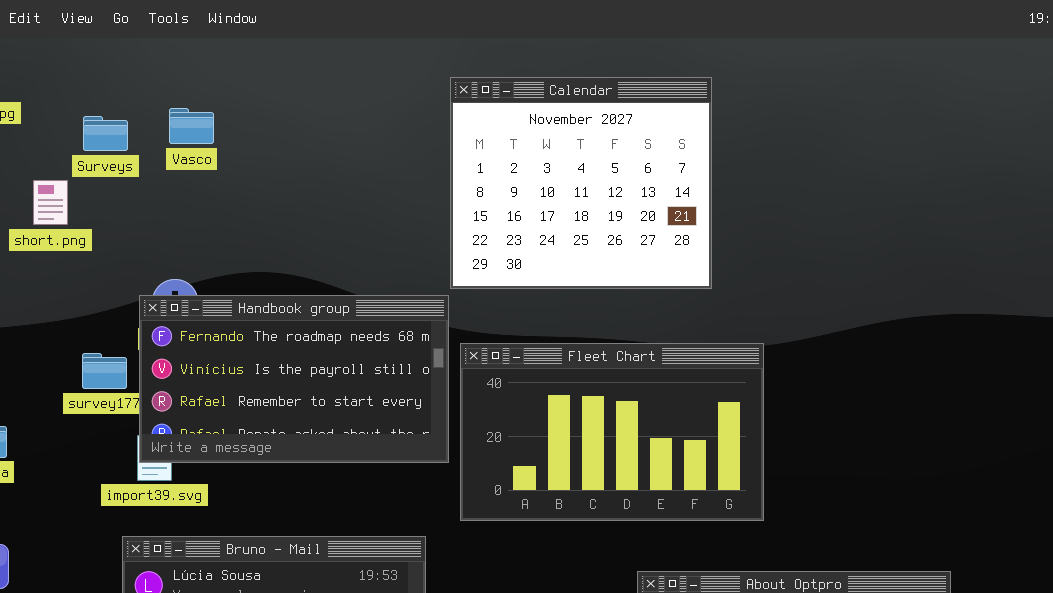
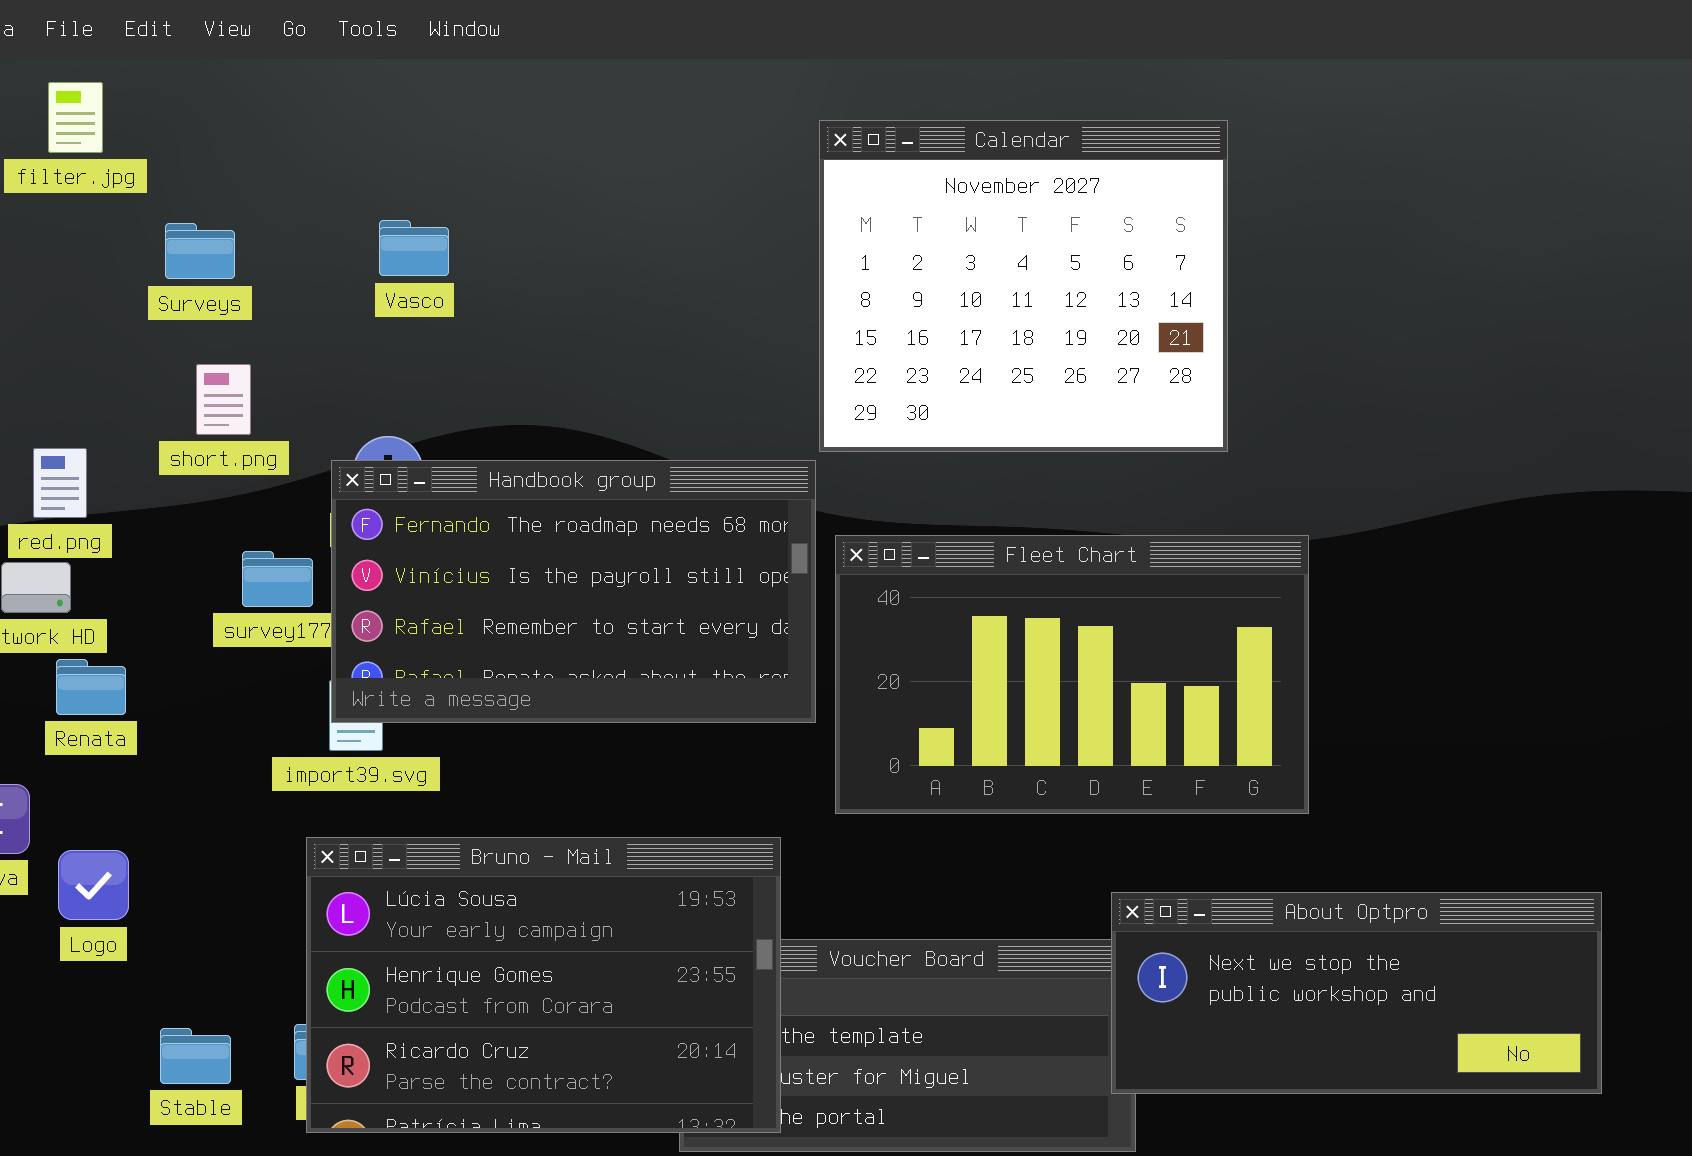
Vasco: [169,108,214,144] -> [379,220,449,276], moved
Surveys: [83,116,128,151] -> [165,223,235,279], moved
short.png: [33,180,68,225] -> [196,364,251,435], moved

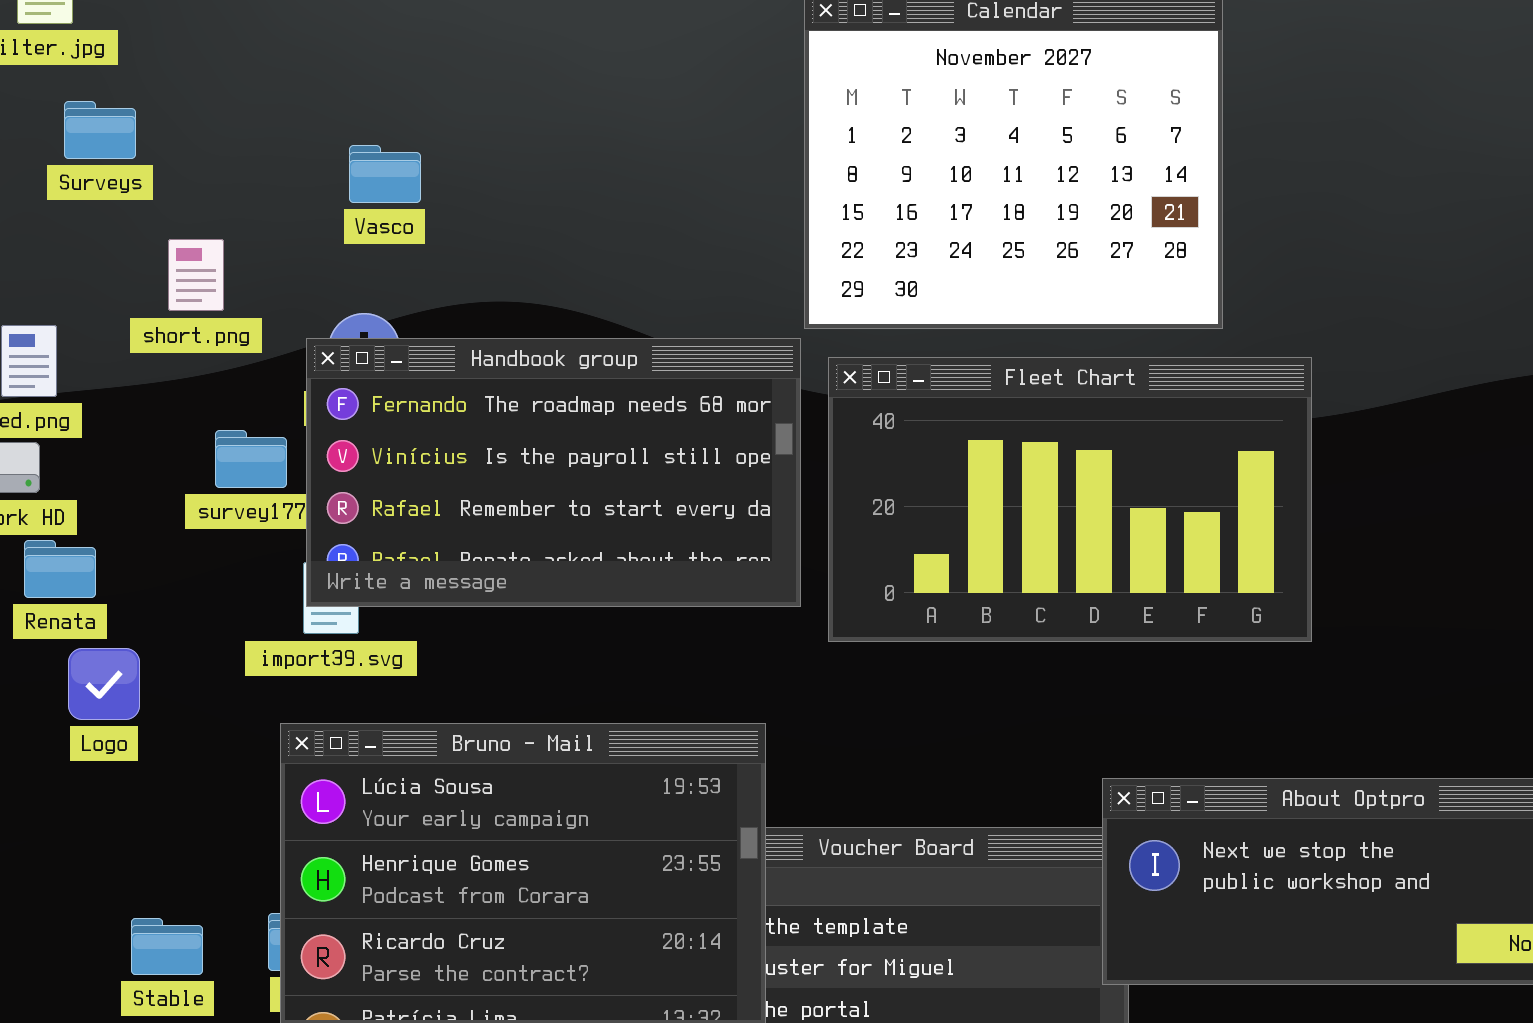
Vasco: [379,220,449,276] -> [349,145,421,203], moved
Surveys: [165,223,235,279] -> [64,101,136,159], moved
Fleet Chart: [835,535,1309,814] -> [828,357,1312,642], moved
Logo: [58,850,129,920] -> [68,648,140,720], moved

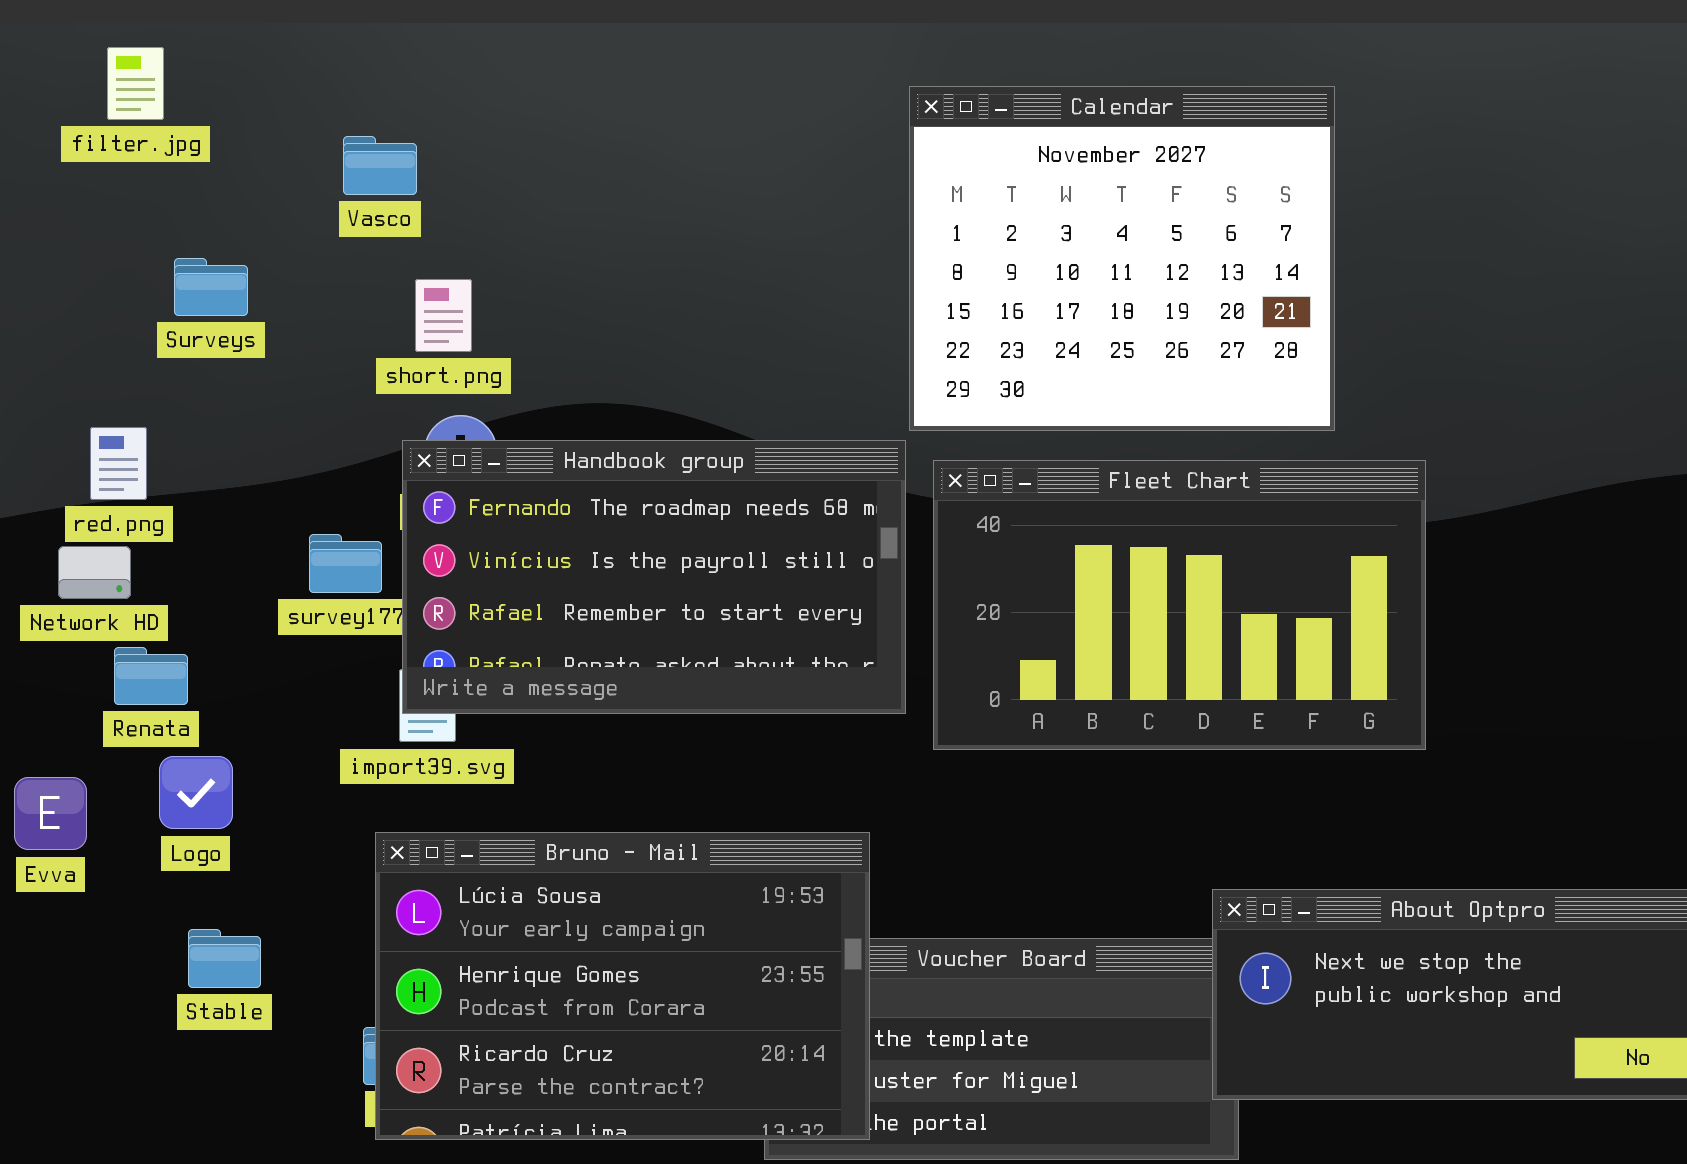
Surveys: [64,101,136,159] -> [174,258,248,316], moved
Vasco: [349,145,421,203] -> [343,136,417,195], moved
short.png: [168,239,224,311] -> [415,279,472,352], moved
Stable: [131,918,203,975] -> [188,929,261,988], moved

